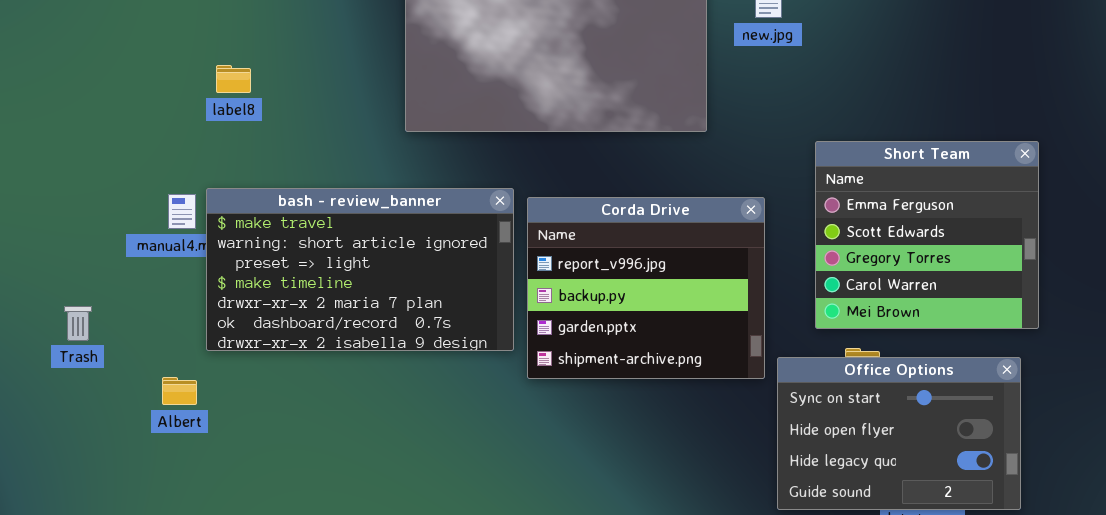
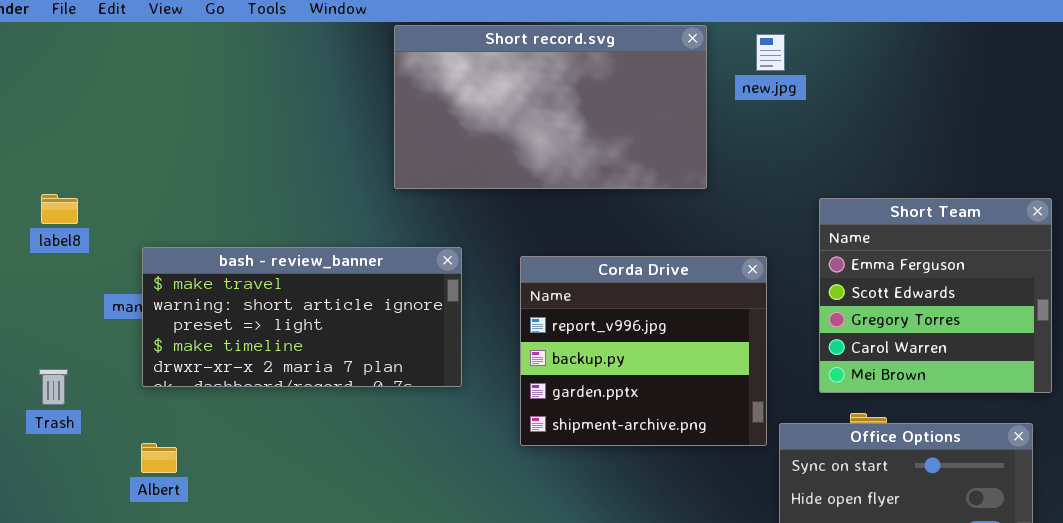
label8: [216,65,251,93] -> [41,194,78,224], moved
bash - review_banner: [206,188,514,351] -> [142,247,462,387], moved, resized

